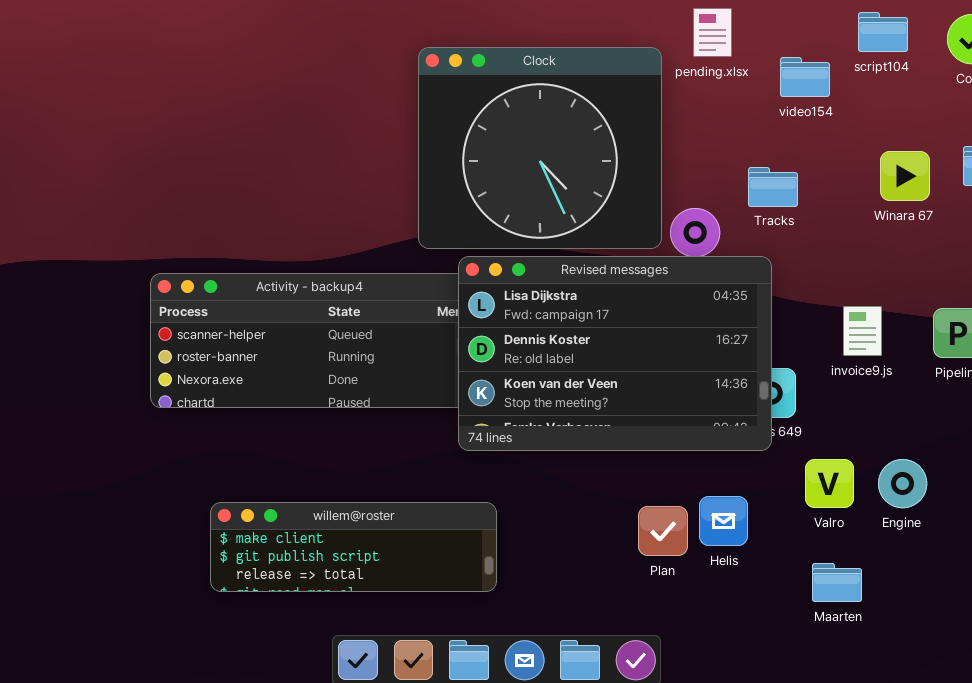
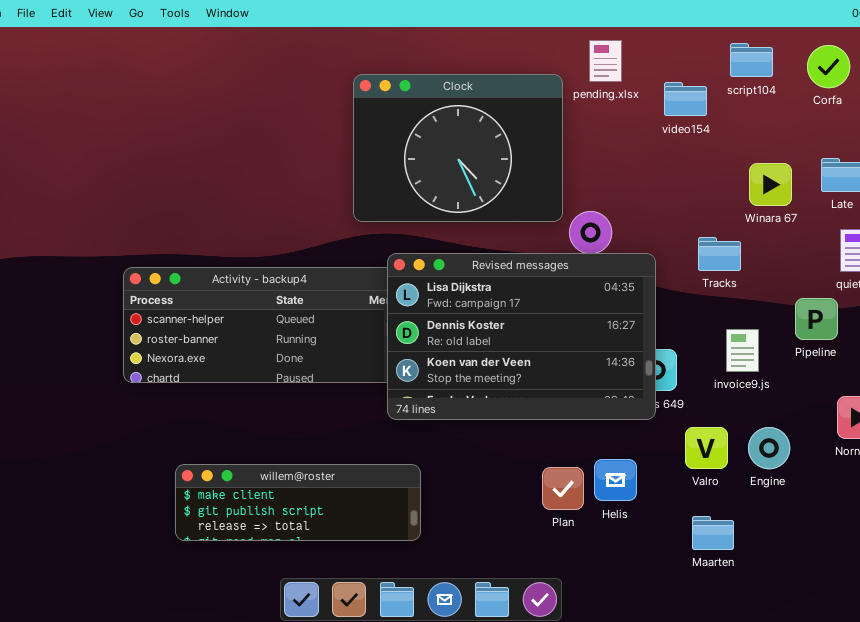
Clock: [418,47,662,249] -> [353,74,563,222], resized
Tracks: [748,167,798,207] -> [698,237,741,271], moved
invoice9.js: [843,306,882,356] -> [726,329,759,372], moved

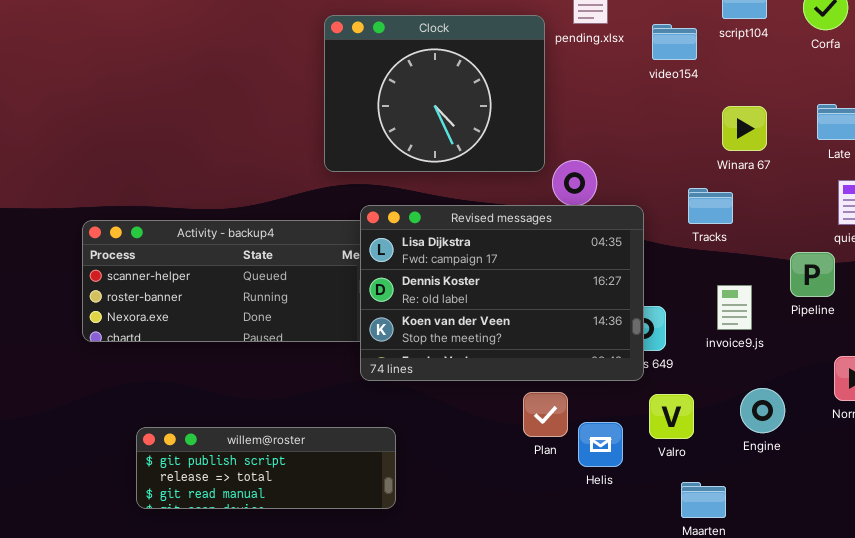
Winara 67: [749,163,792,206] -> [722,106,767,151], moved
Valro: [685,427,728,469] -> [649,394,694,439], moved
willem@roster: [175,464,421,541] -> [136,427,396,509], scrolled down 1 row
Plan: [542,467,584,510] -> [523,392,568,437], moved

